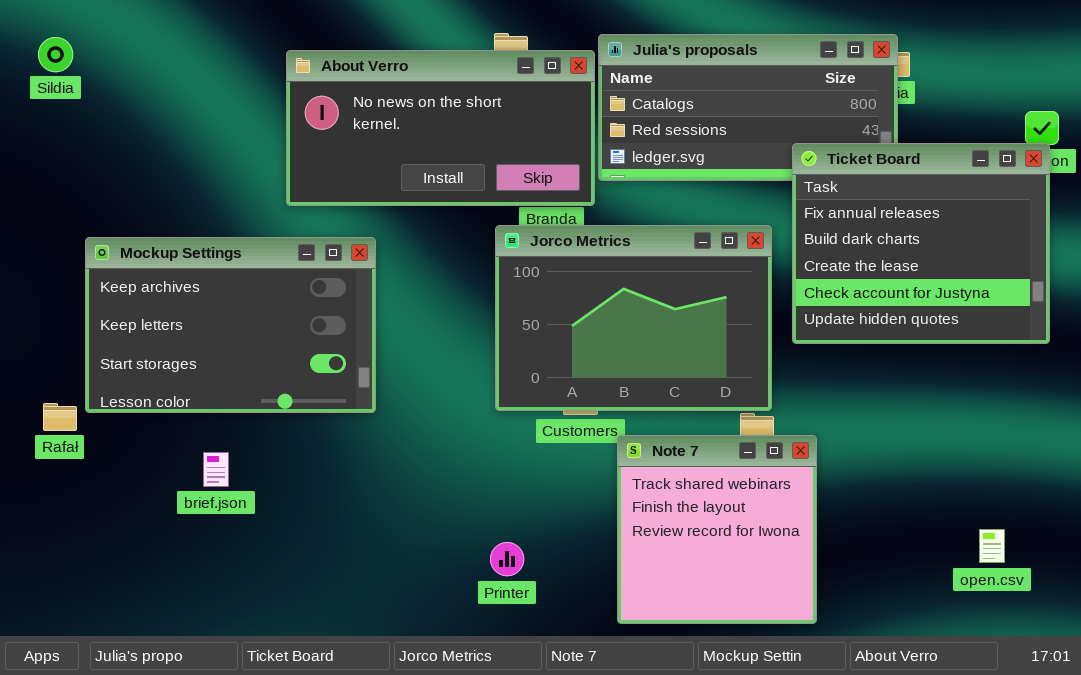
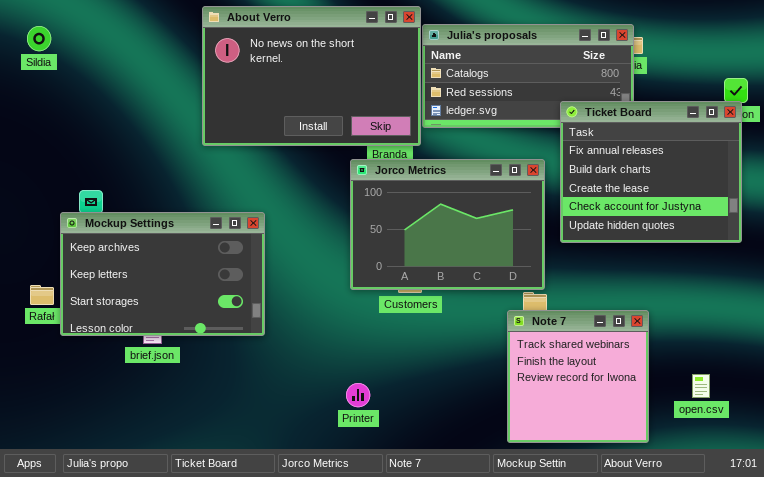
About Verro: [286,50,595,206] -> [202,6,421,146], resized
Mockup Settings: [85,237,376,413] -> [60,212,265,336], moved
Note 7: [617,435,817,624] -> [507,310,649,443], moved

